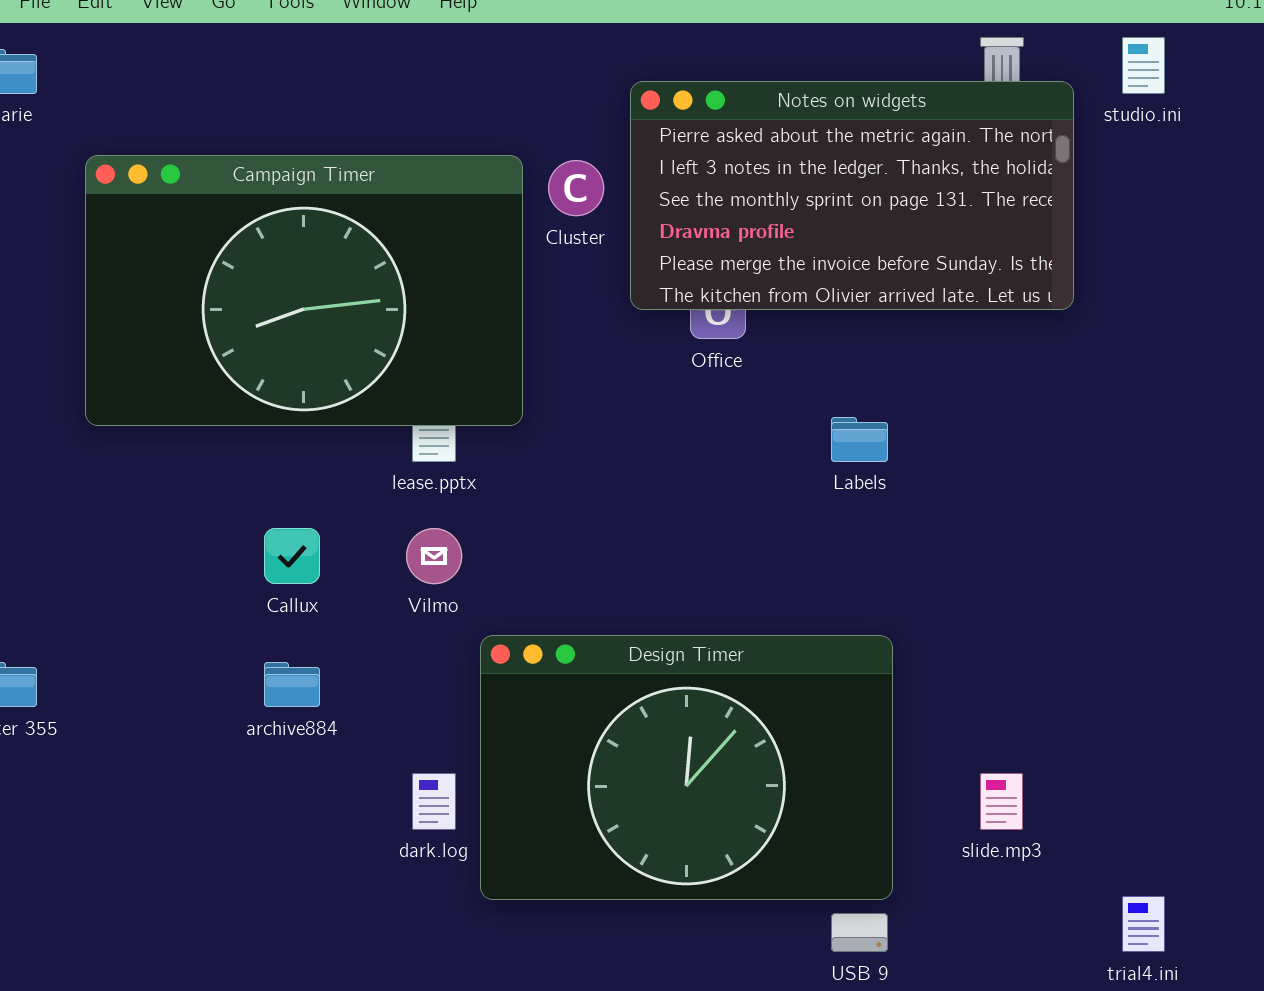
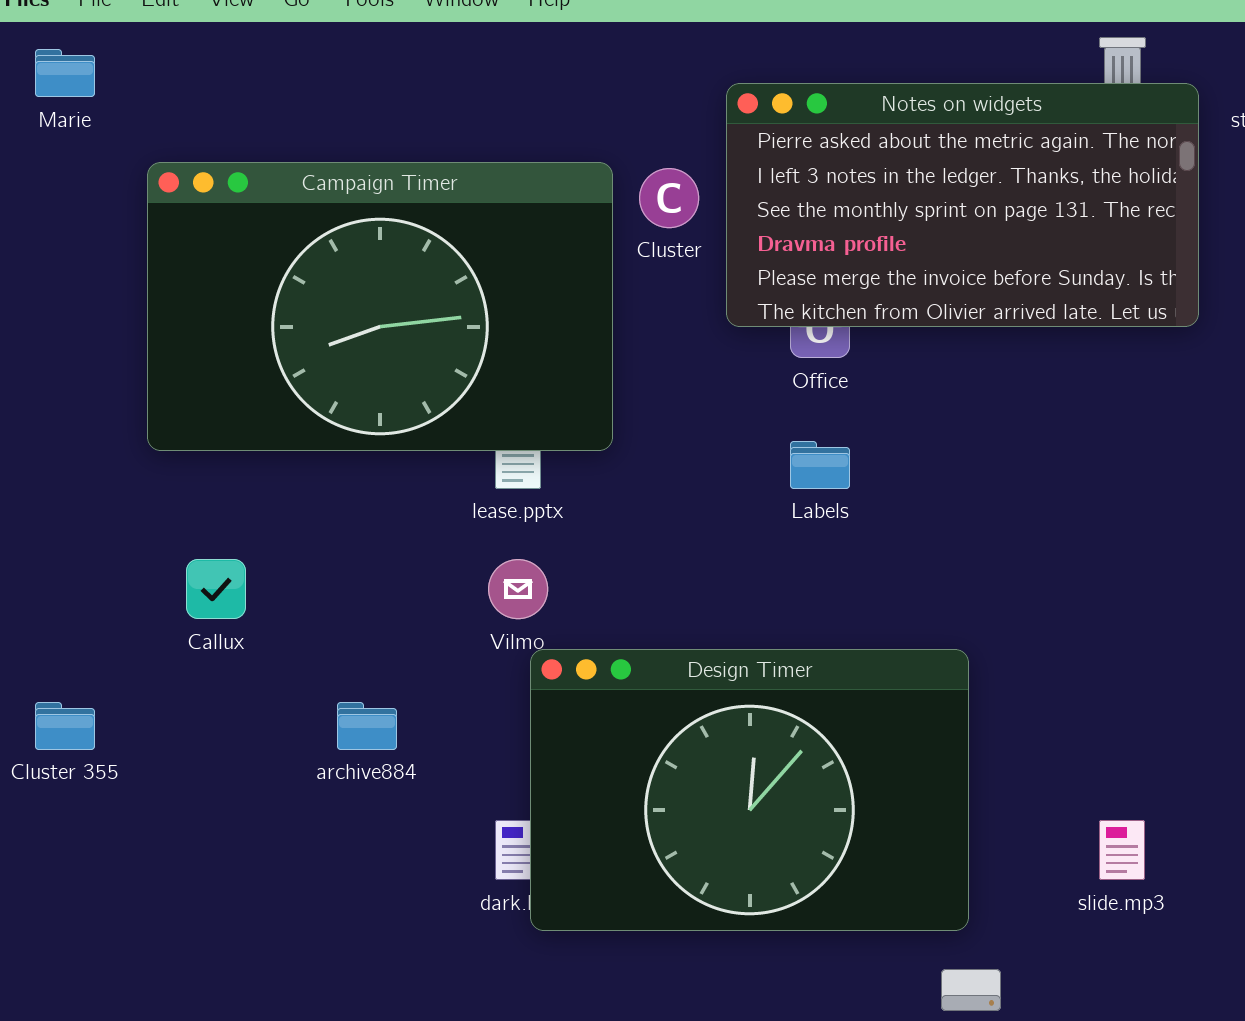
Labels: [831,417,888,462] -> [790,441,850,489], moved
Callux: [264,528,320,584] -> [186,559,246,619], moved
Design Timer: [480,635,893,900] -> [530,649,969,931], moved

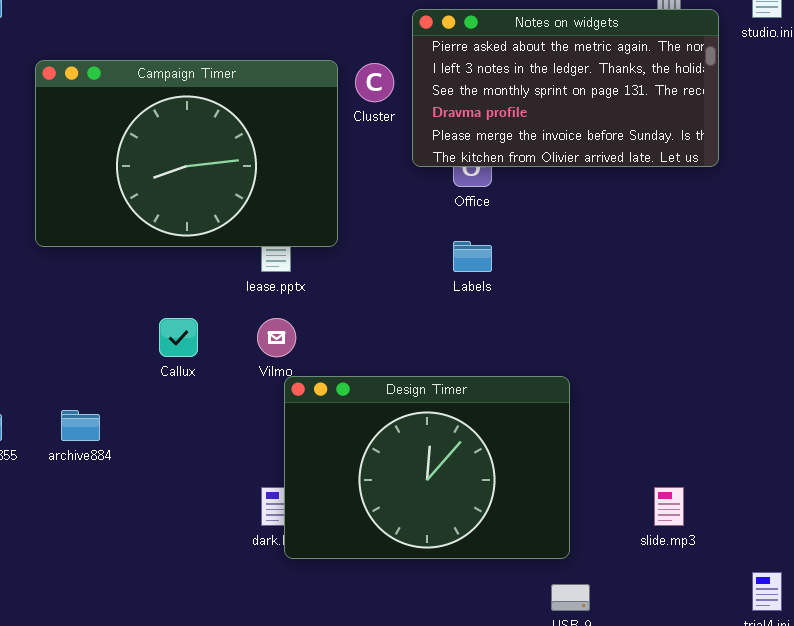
Callux: [186,559,246,619] -> [159,318,198,357], moved
archive884: [337,702,397,750] -> [61,410,100,441], moved

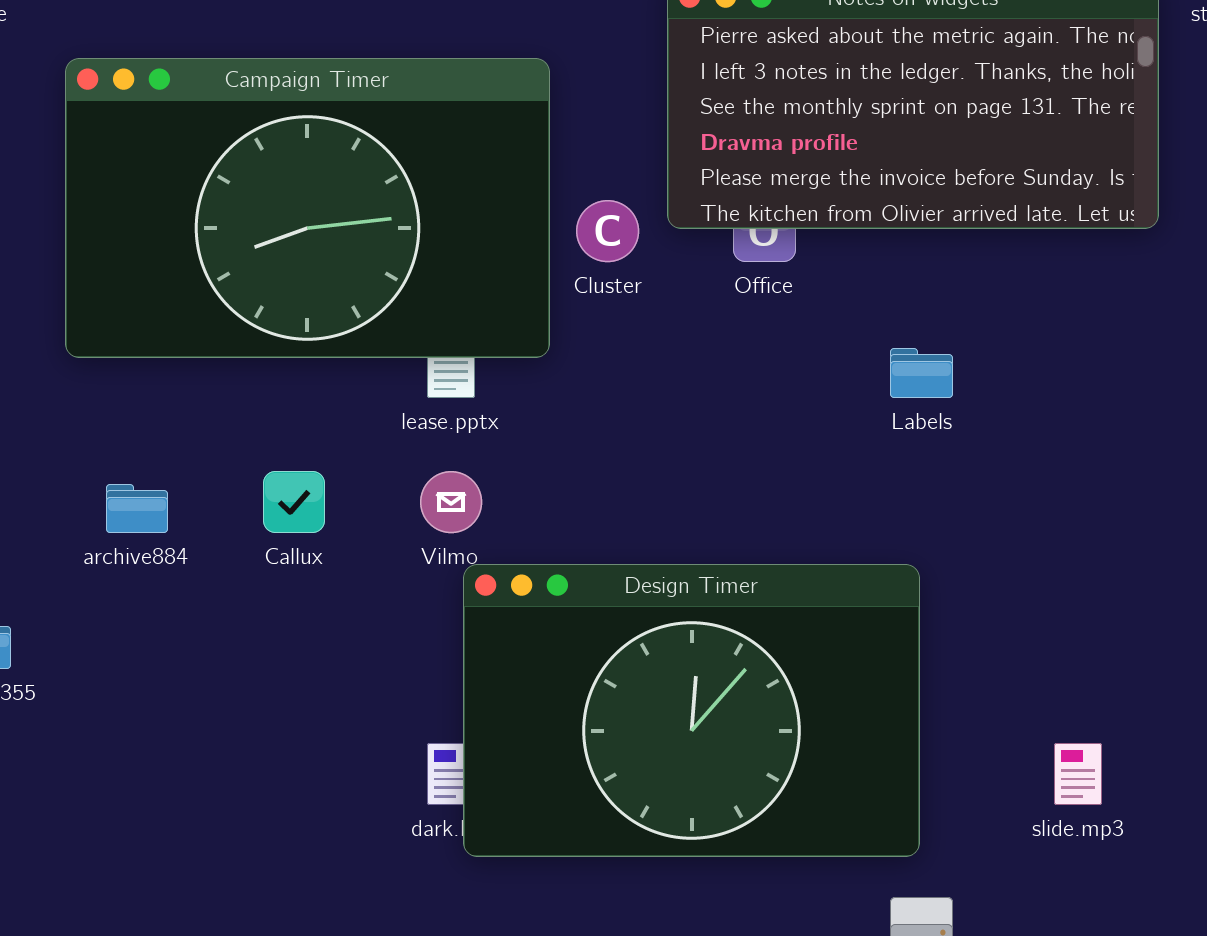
Cluster: [355,63,394,102] -> [576,200,639,262], moved
Labels: [453,241,492,272] -> [890,348,953,398], moved
archive884: [61,410,100,441] -> [106,484,168,533], moved

